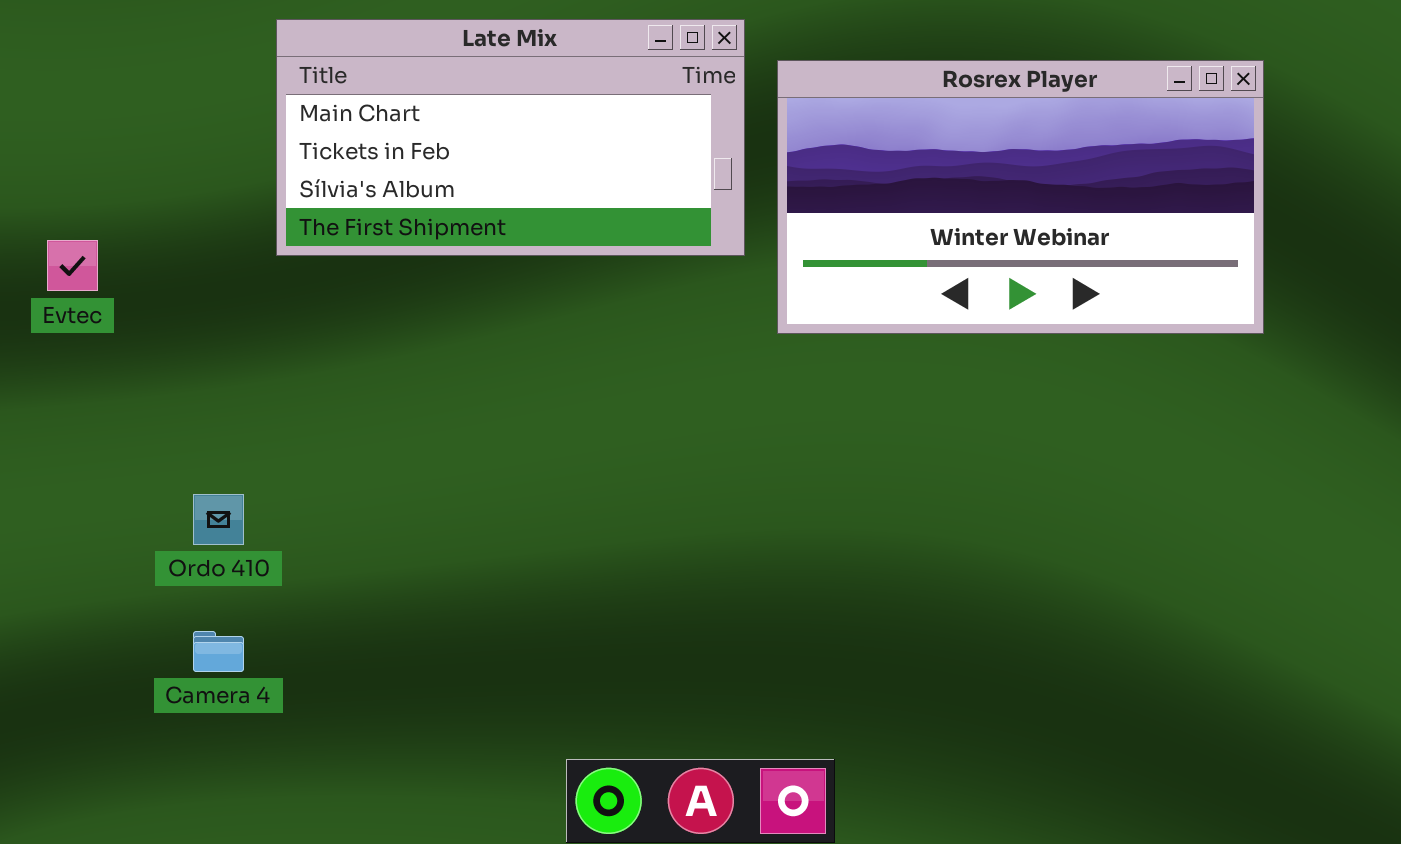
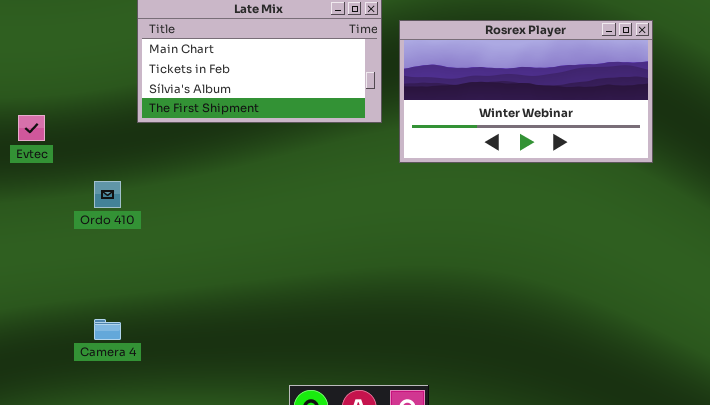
Ordo 410: [193,494,244,545] -> [94,181,121,208], moved

